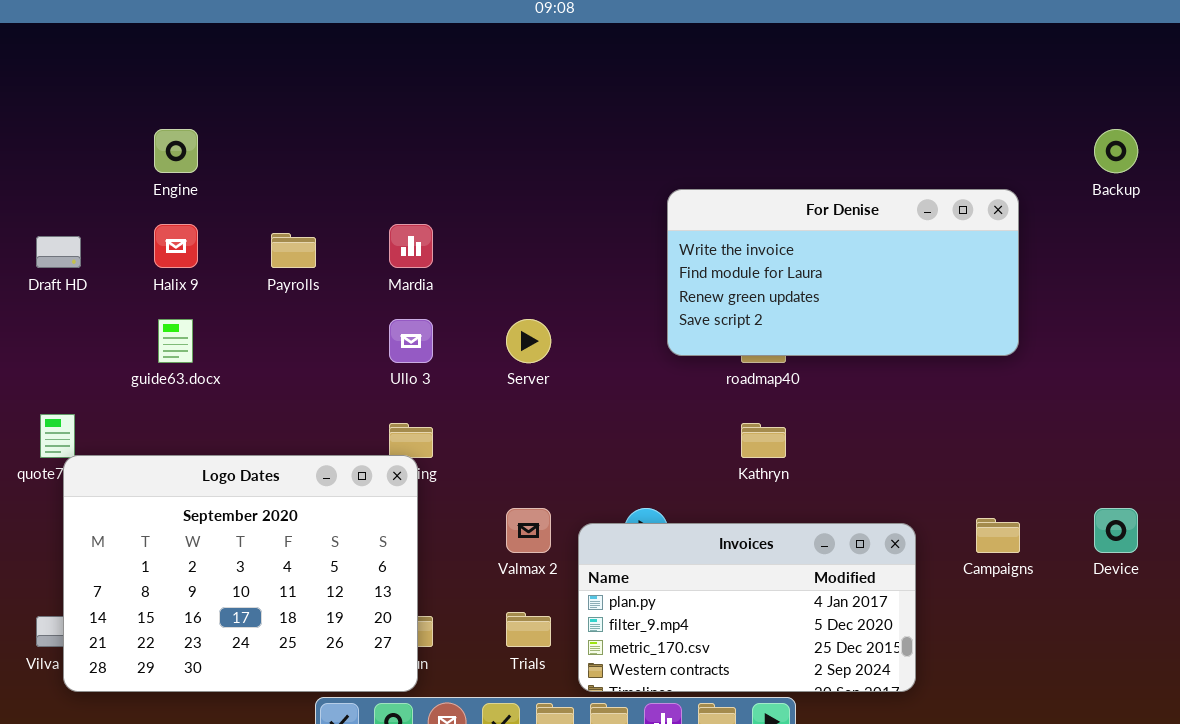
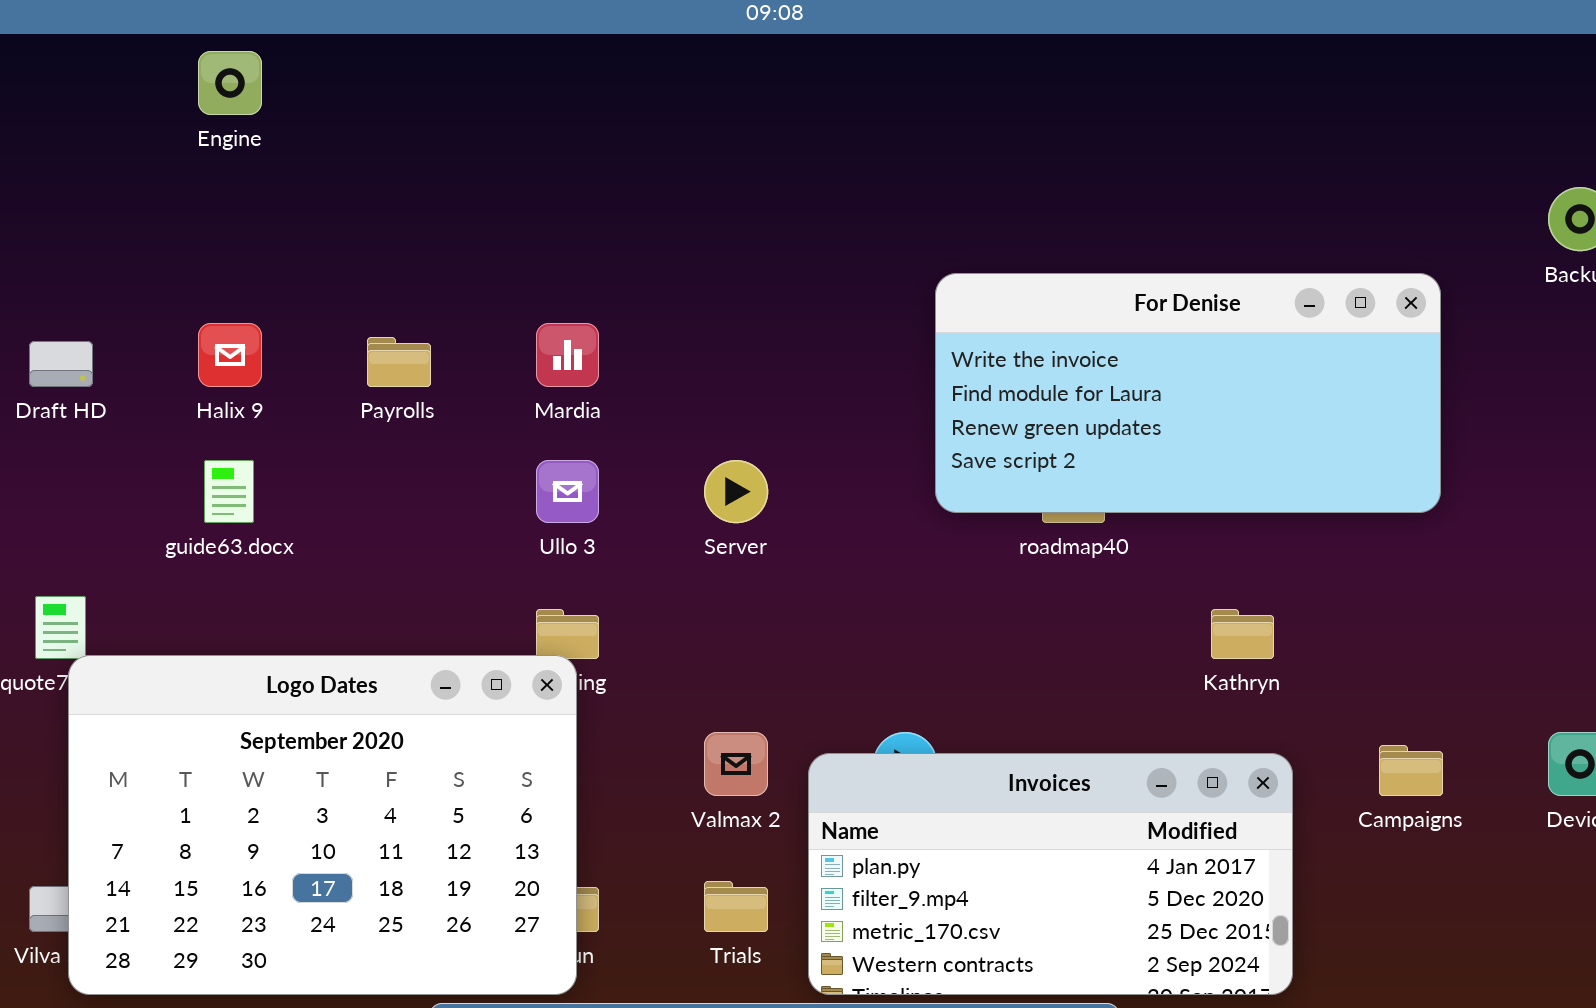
Engine: [154,129,198,173] -> [198,51,262,115], moved
Kathryn: [741,423,786,458] -> [1211,609,1274,659], moved

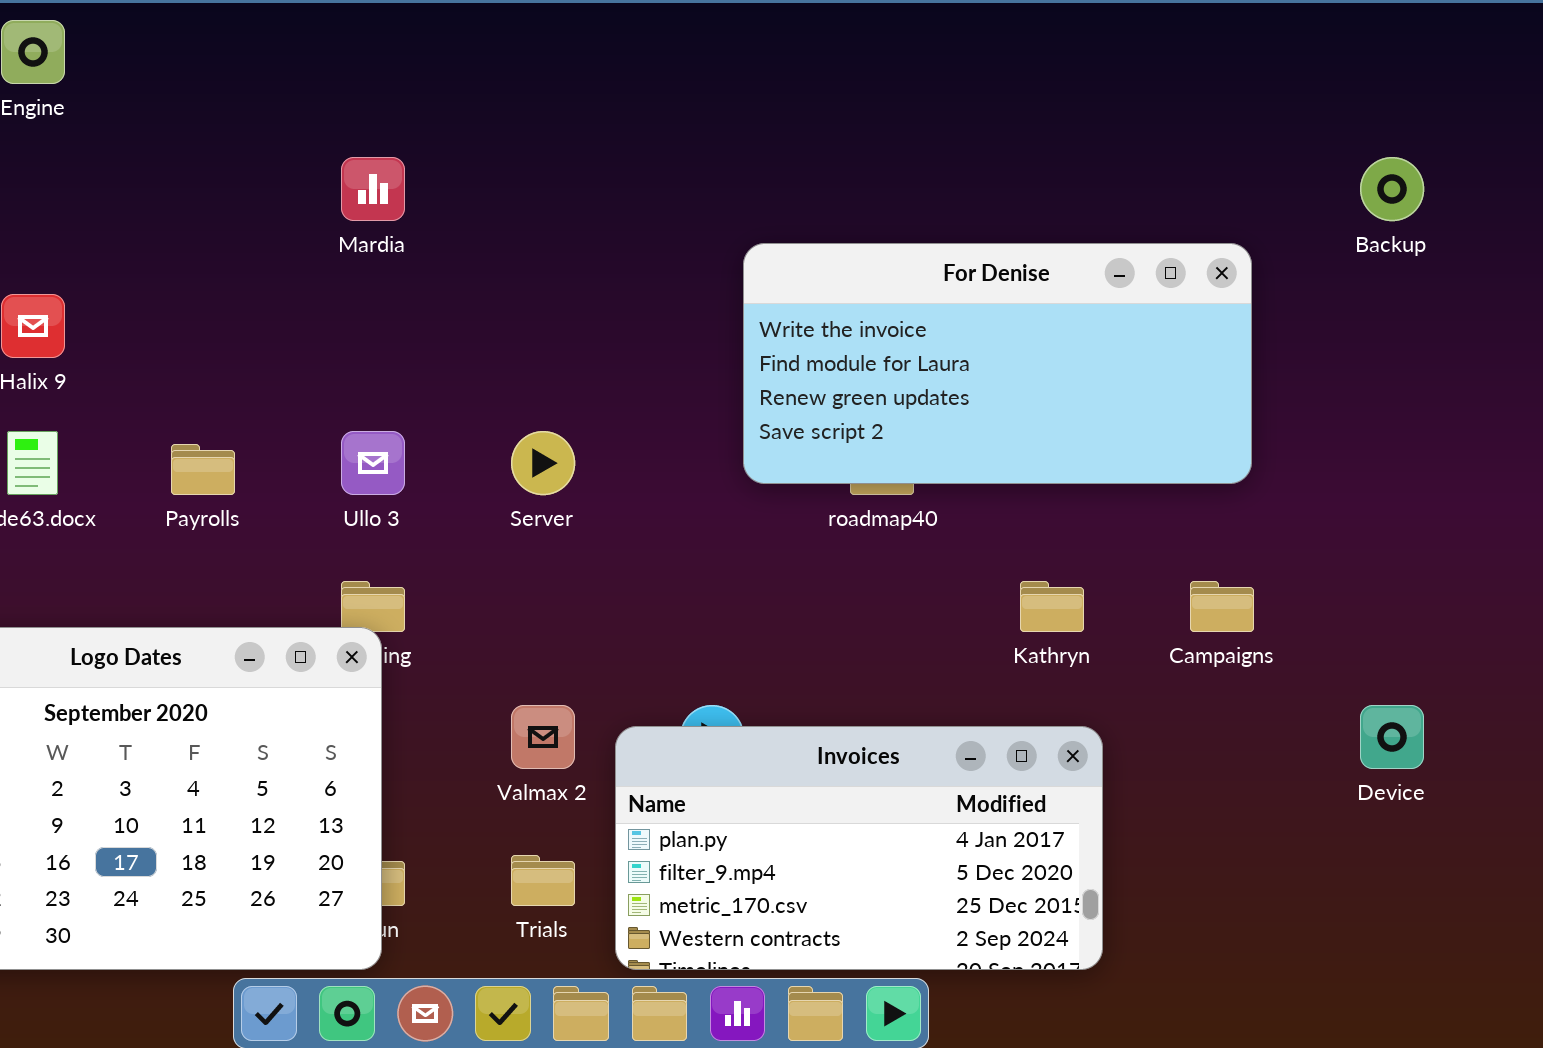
Mardia: [536,323,599,387] -> [341,157,405,221], moved
Payrolls: [367,337,431,387] -> [171,444,235,495], moved
Campaigns: [1379,745,1443,796] -> [1190,581,1254,632], moved

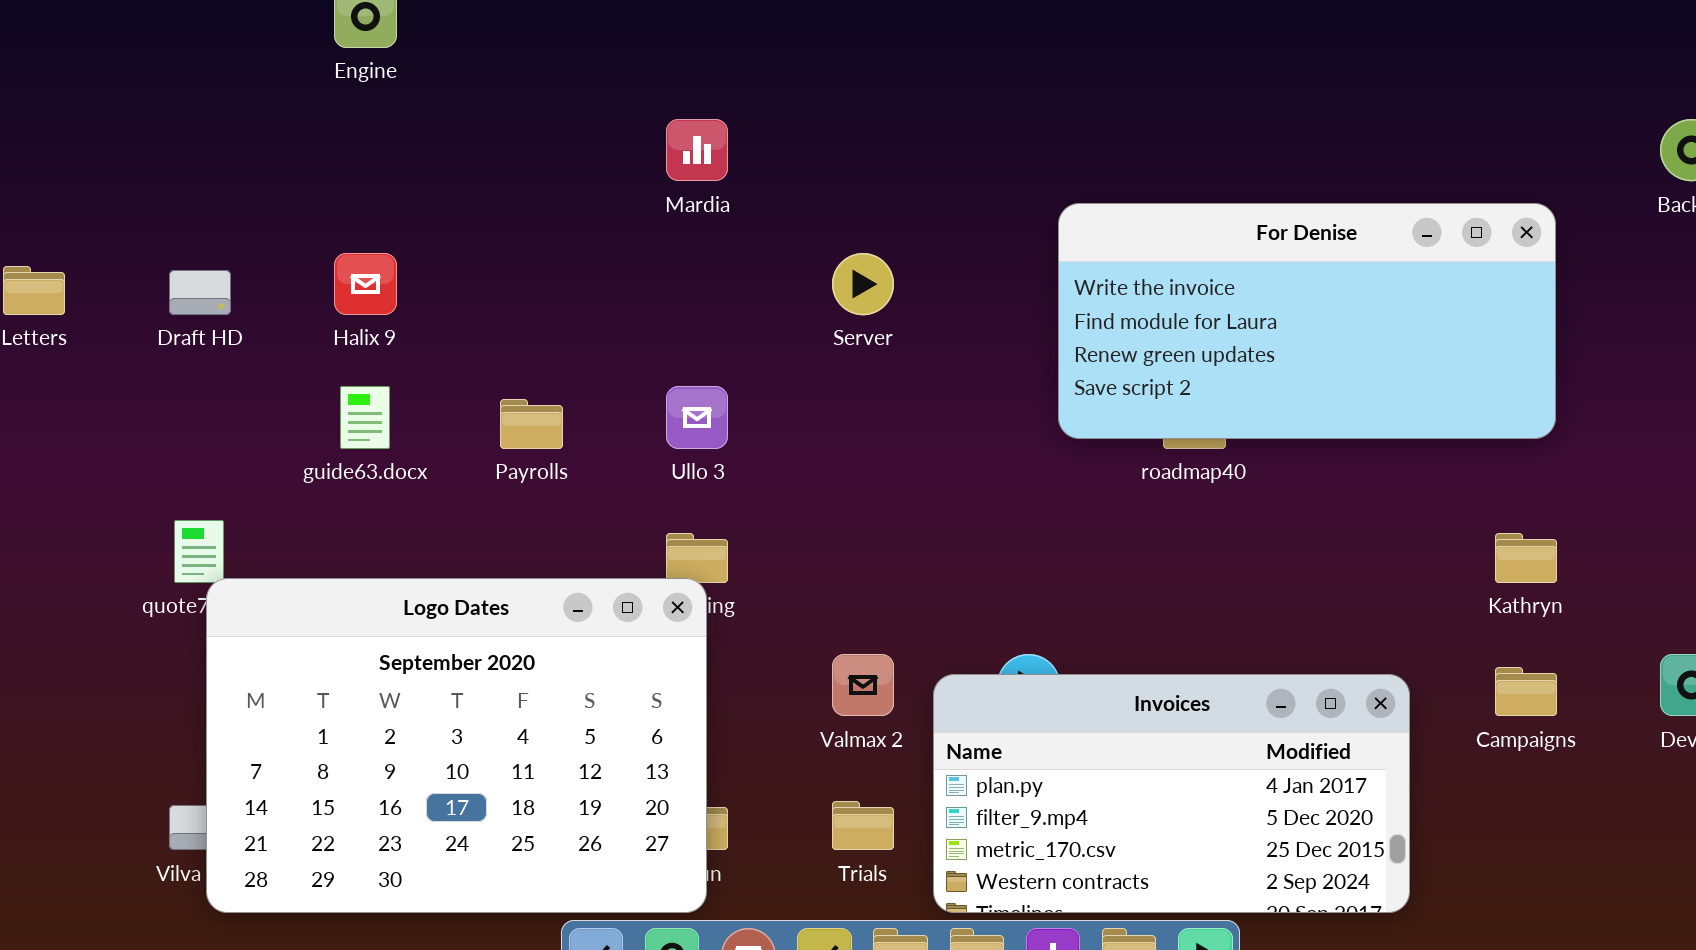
Server: [511,431,575,495] -> [832,253,894,315], moved
Kathryn: [1020,581,1084,632] -> [1495,533,1557,583], moved
Campaigns: [1190,581,1254,632] -> [1495,667,1557,716], moved

